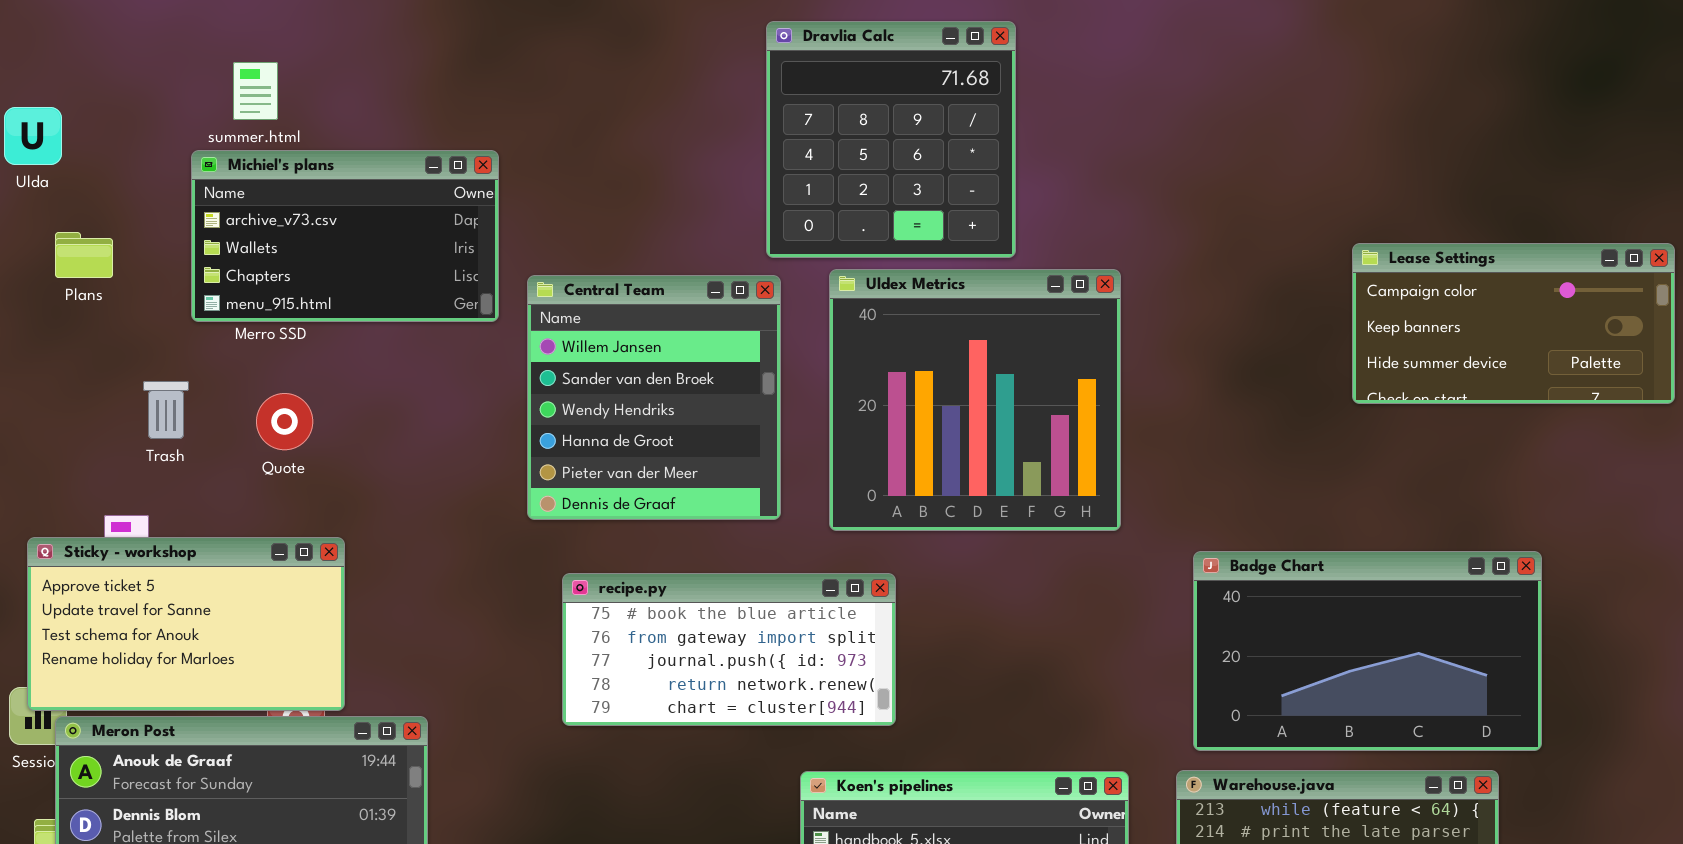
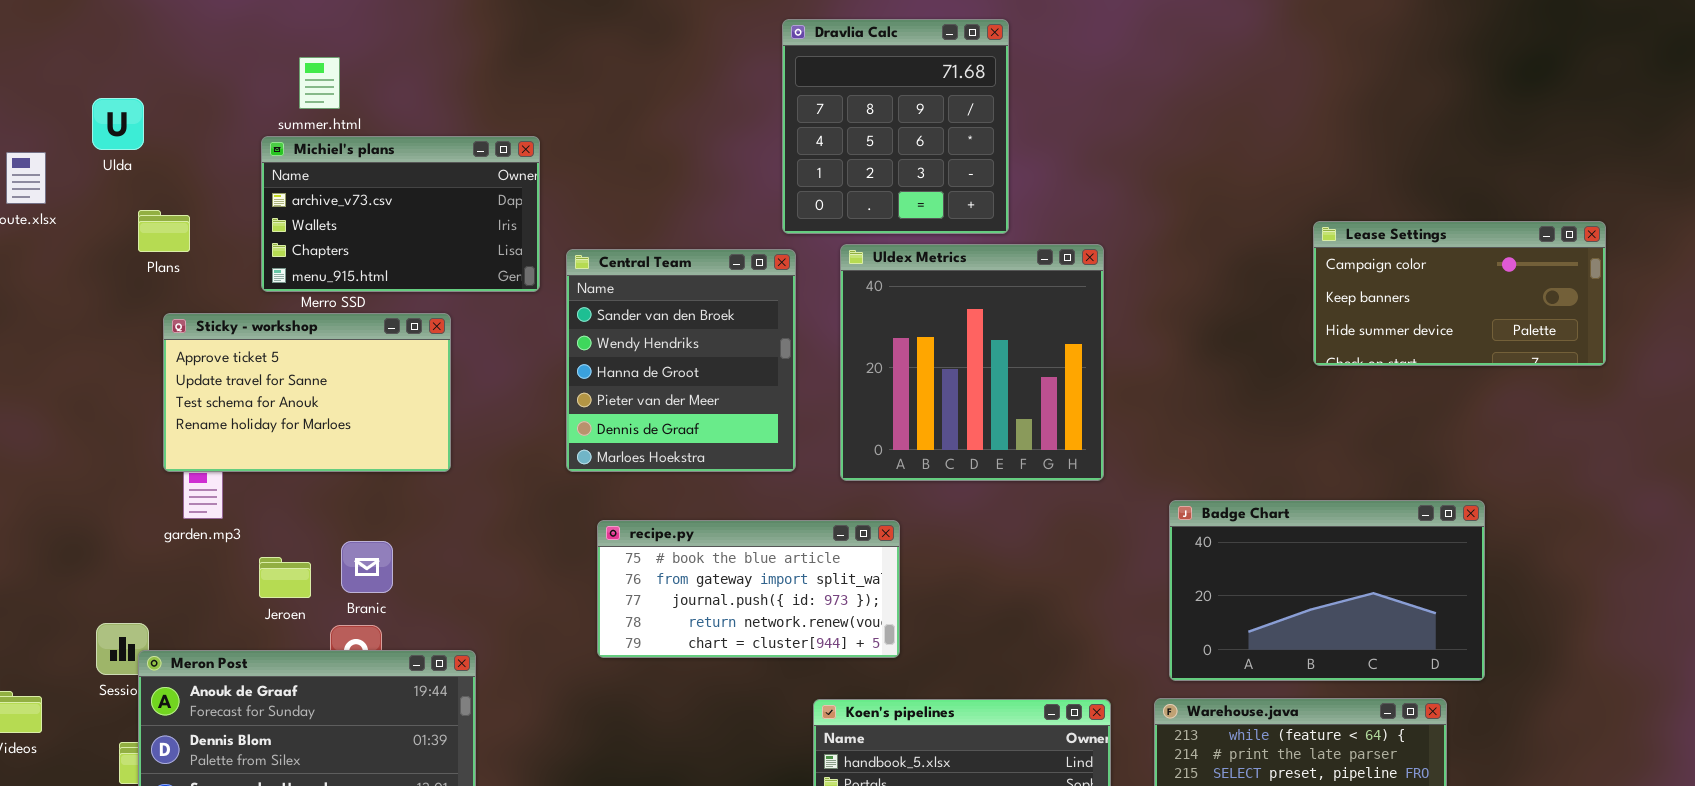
Central Team: [527,275,781,520] -> [566,249,796,472], scrolled down 1 row
Sticky - workshop: [27,537,345,711] -> [163,313,451,472], moved

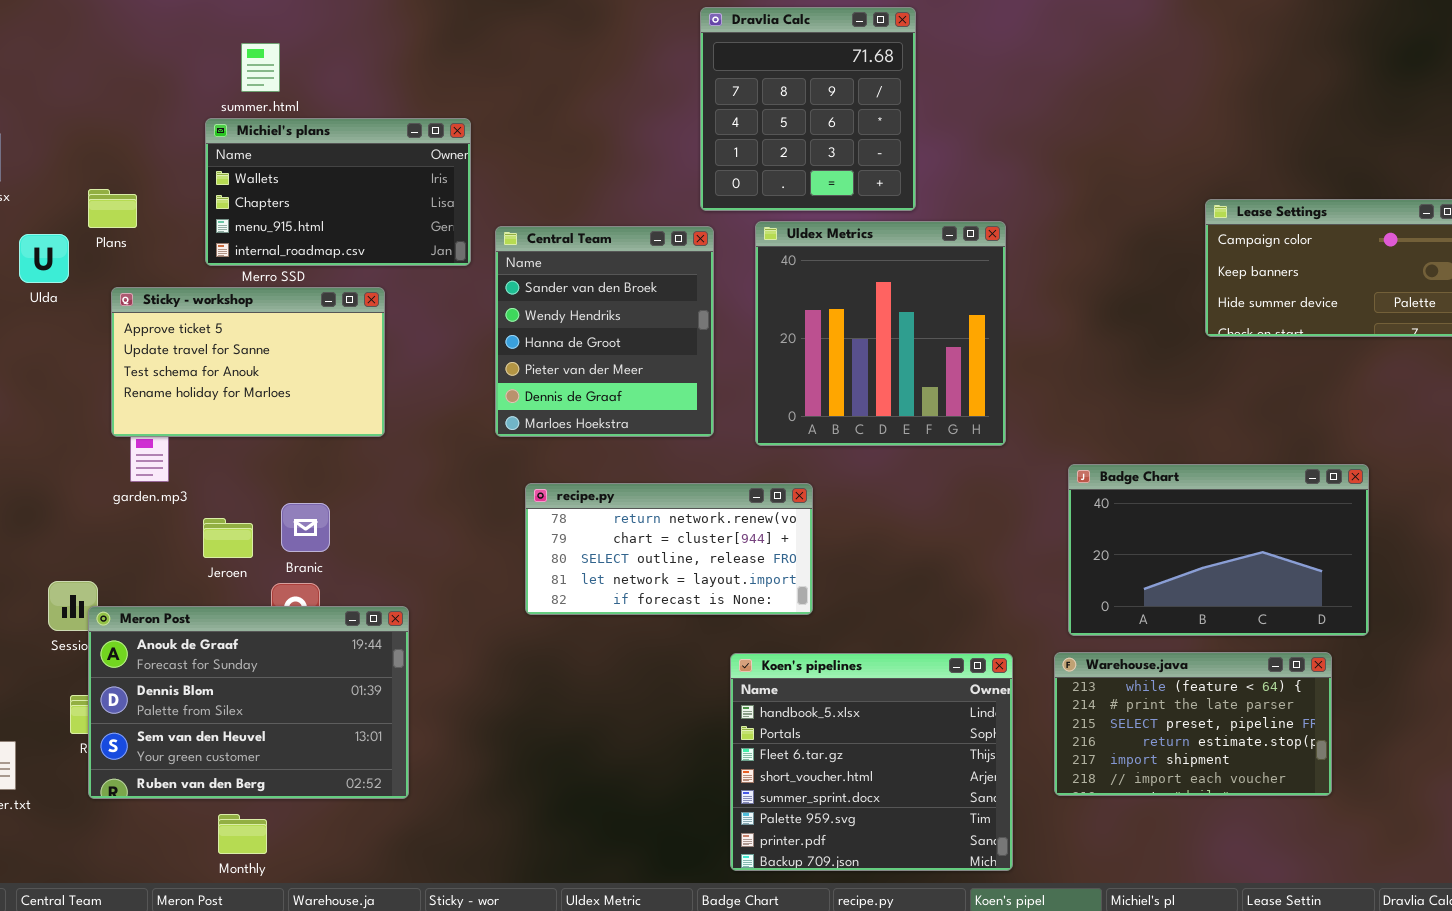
Ulda: [92,98,144,150] -> [19,234,69,283], moved
Michiel's plans: [261,136,540,292] -> [205,118,471,266], scrolled down 1 row
recipe.py: [597,520,900,658] -> [525,483,813,615], scrolled down 3 rows

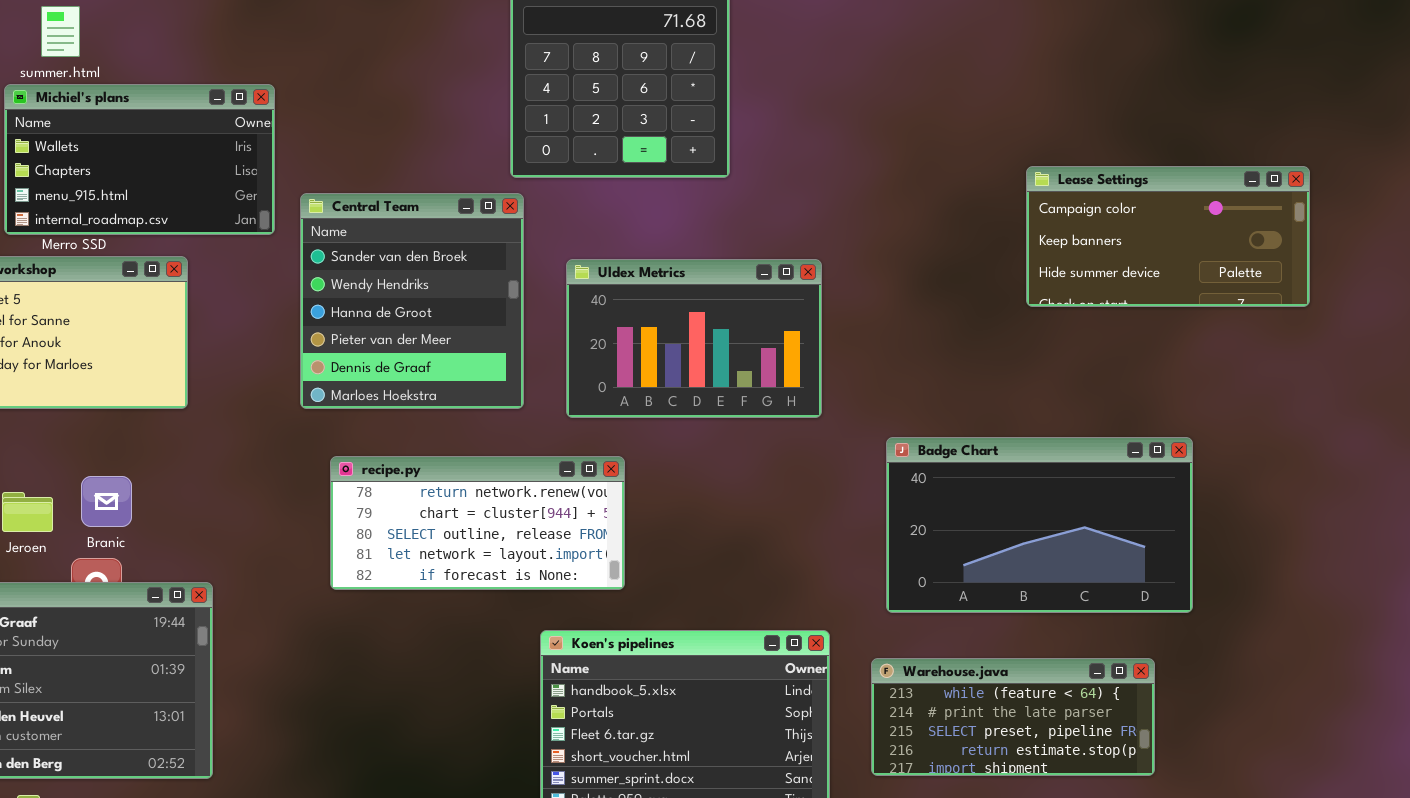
Uldex Metrics: [755,221,1006,446] -> [566,259,822,418], resized
Warehouse.java: [1054,652,1332,796] -> [871,658,1155,776], resized

